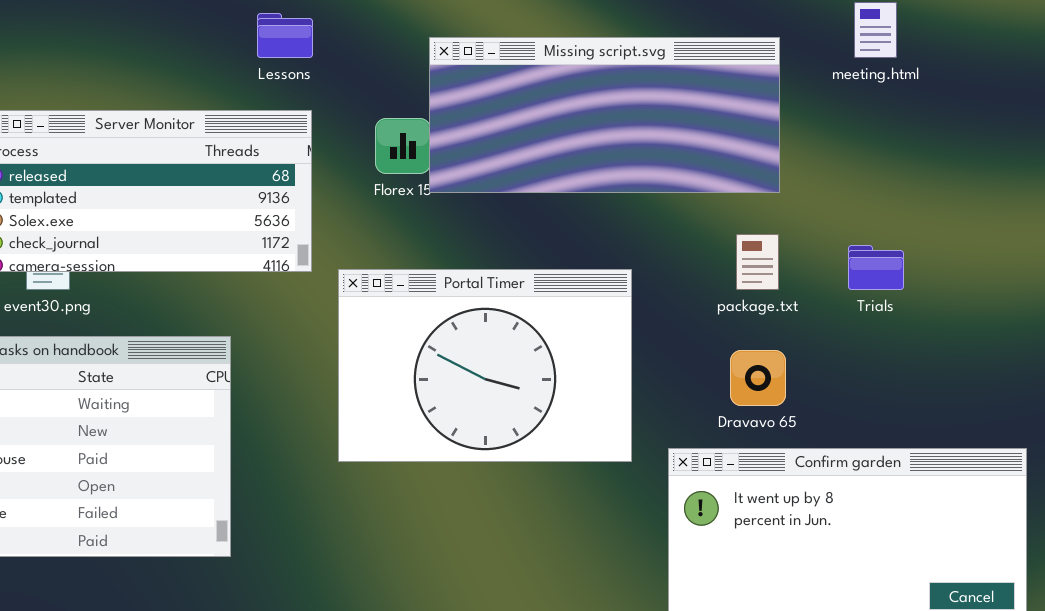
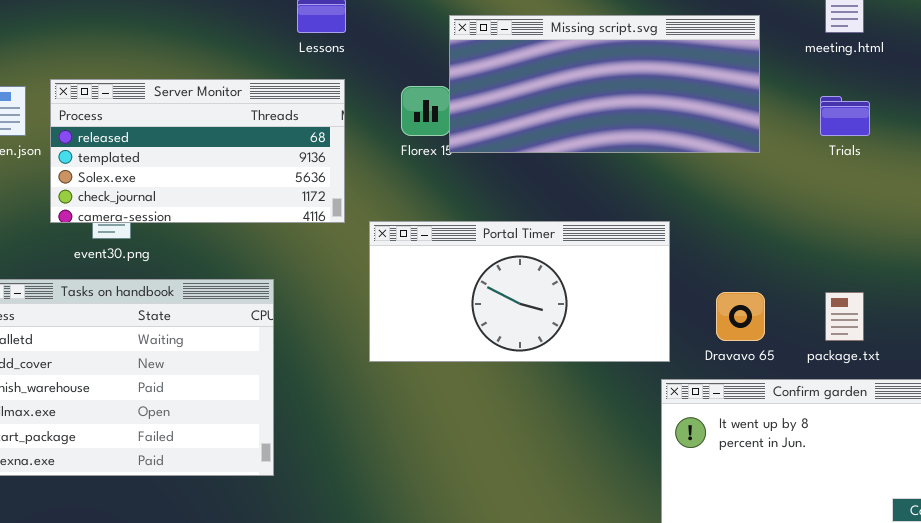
package.txt: [736,234,779,290] -> [825,292,864,341], moved
Trials: [848,245,904,290] -> [820,96,870,136], moved
Portal Timer: [338,269,632,462] -> [369,221,670,362], resized

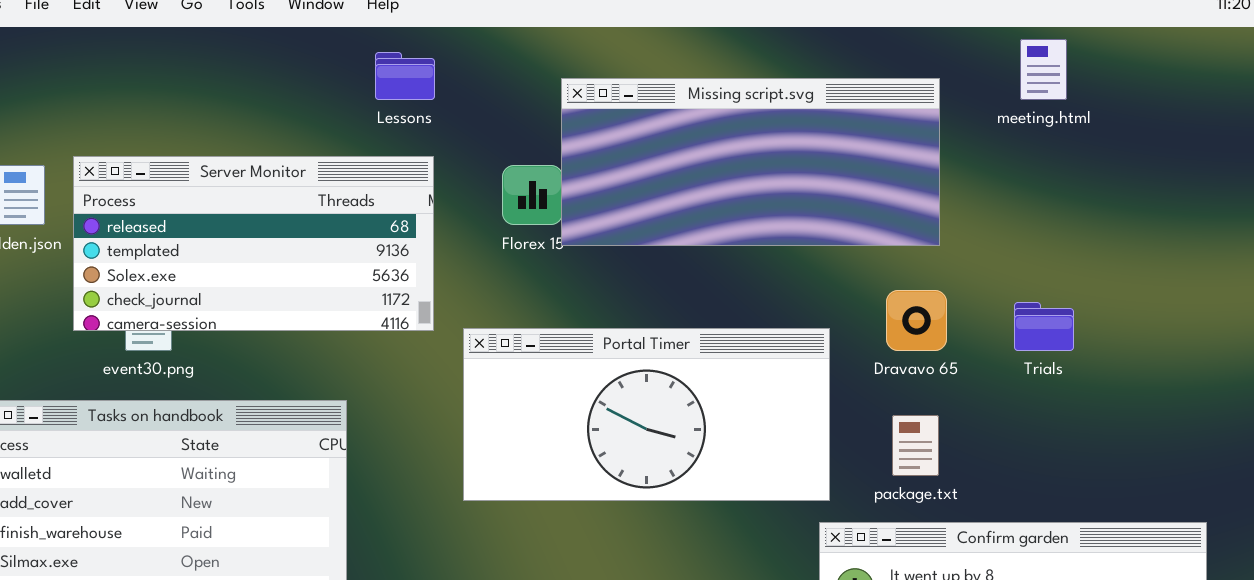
Trials: [820,96,870,136] -> [1014,302,1074,351], moved
Dravavo 65: [716,292,765,341] -> [886,290,947,351], moved
package.txt: [825,292,864,341] -> [892,415,939,476], moved

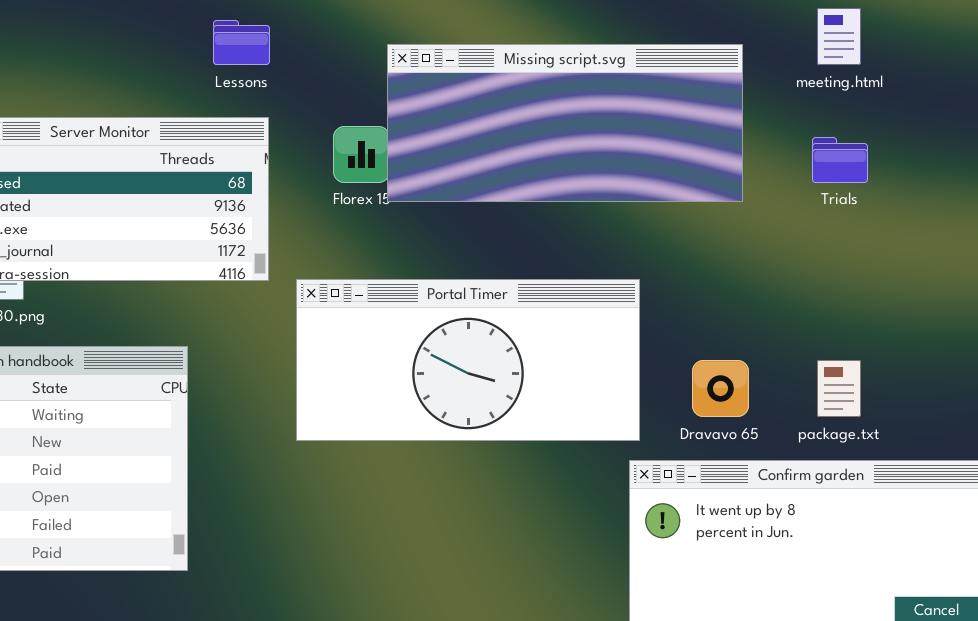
Dravavo 65: [886,290,947,351] -> [692,360,749,417], moved
Trials: [1014,302,1074,351] -> [812,137,868,183], moved
package.txt: [892,415,939,476] -> [817,360,861,417], moved

